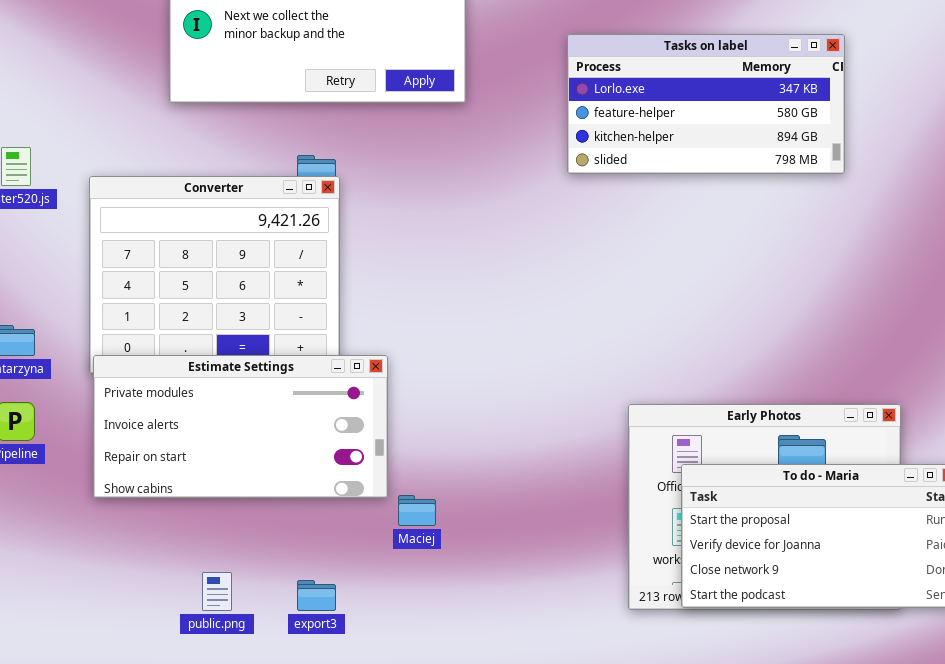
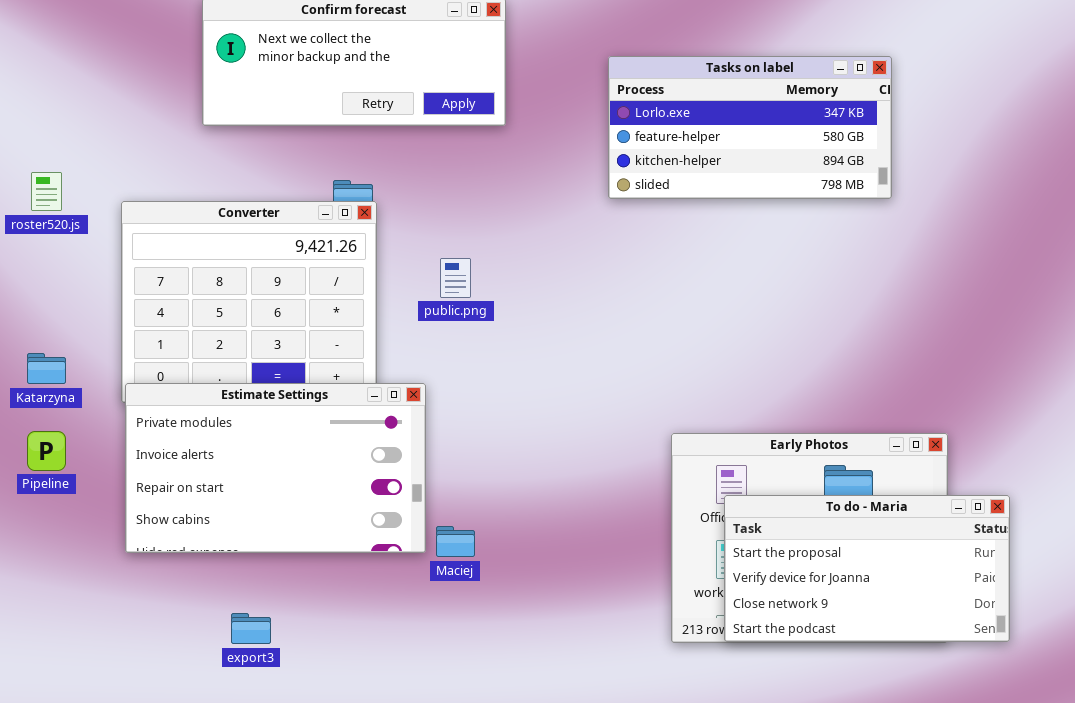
Estimate Settings: [93,355,388,498] -> [125,383,426,553], resized
public.png: [202,572,232,611] -> [440,258,471,298], moved
export3: [297,580,336,611] -> [231,613,271,644], moved

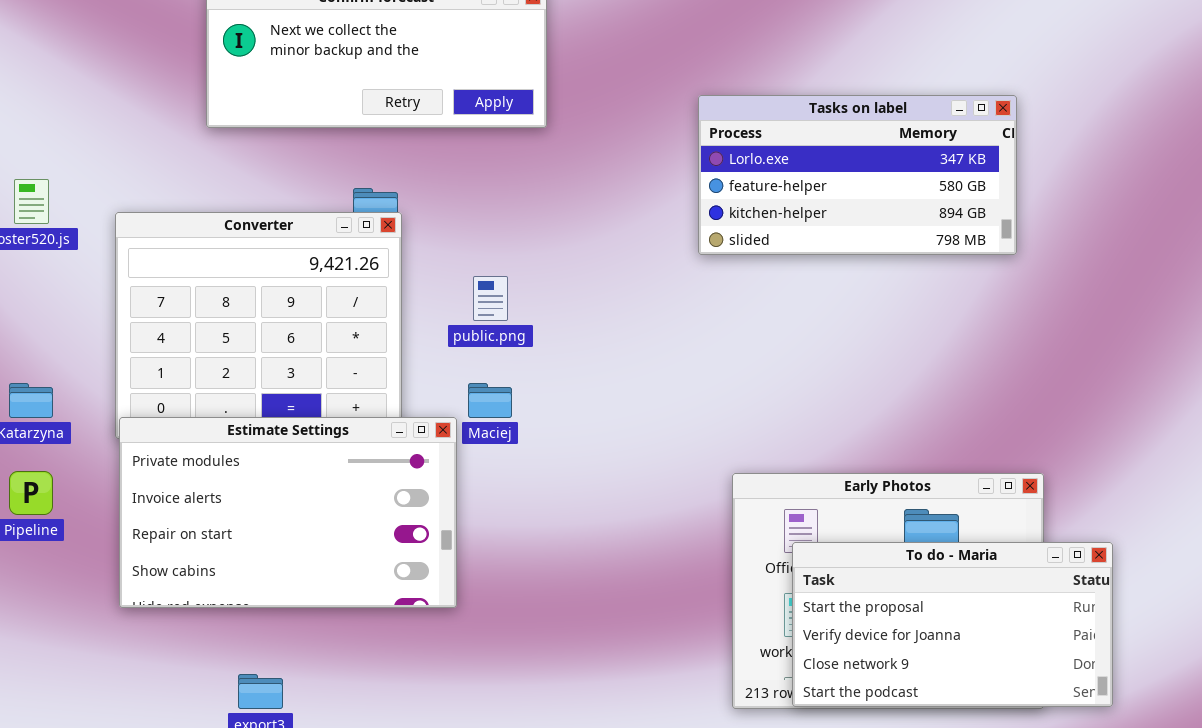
Tasks on label: [608,56,892,199] -> [698,95,1017,255], moved
Maciej: [436,526,475,557] -> [468,383,512,418], moved

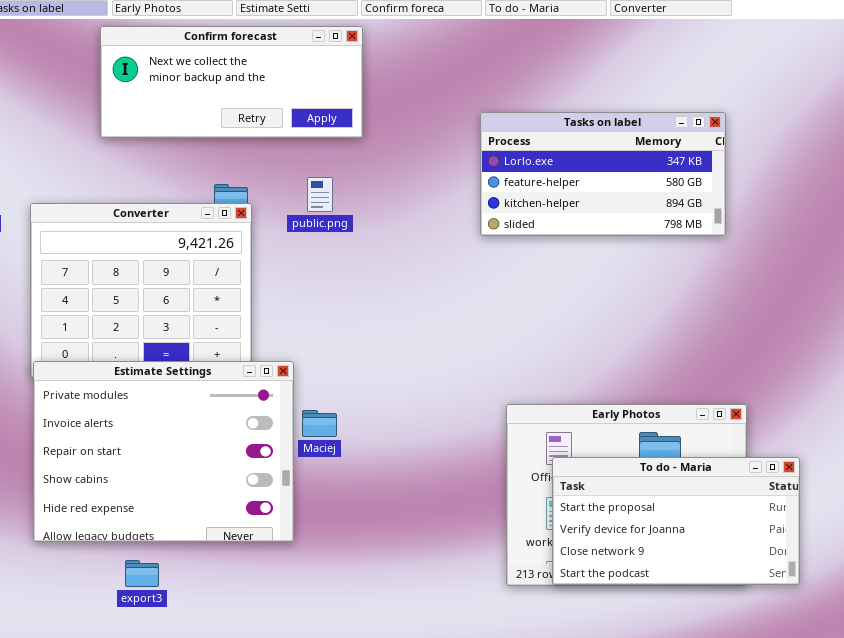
public.png: [473,276,508,321] -> [307,177,333,212], moved
Maciej: [468,383,512,418] -> [302,410,337,437], moved
Estimate Settings: [119,417,457,608] -> [33,361,294,542], resized

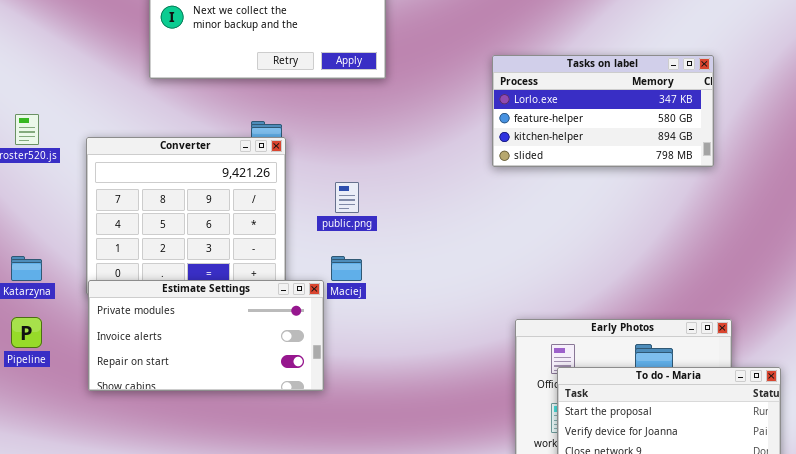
public.png: [307,177,333,212] -> [335,182,359,213], moved
Estimate Settings: [33,361,294,542] -> [88,280,324,391], resized
Maciej: [302,410,337,437] -> [331,256,362,281], moved

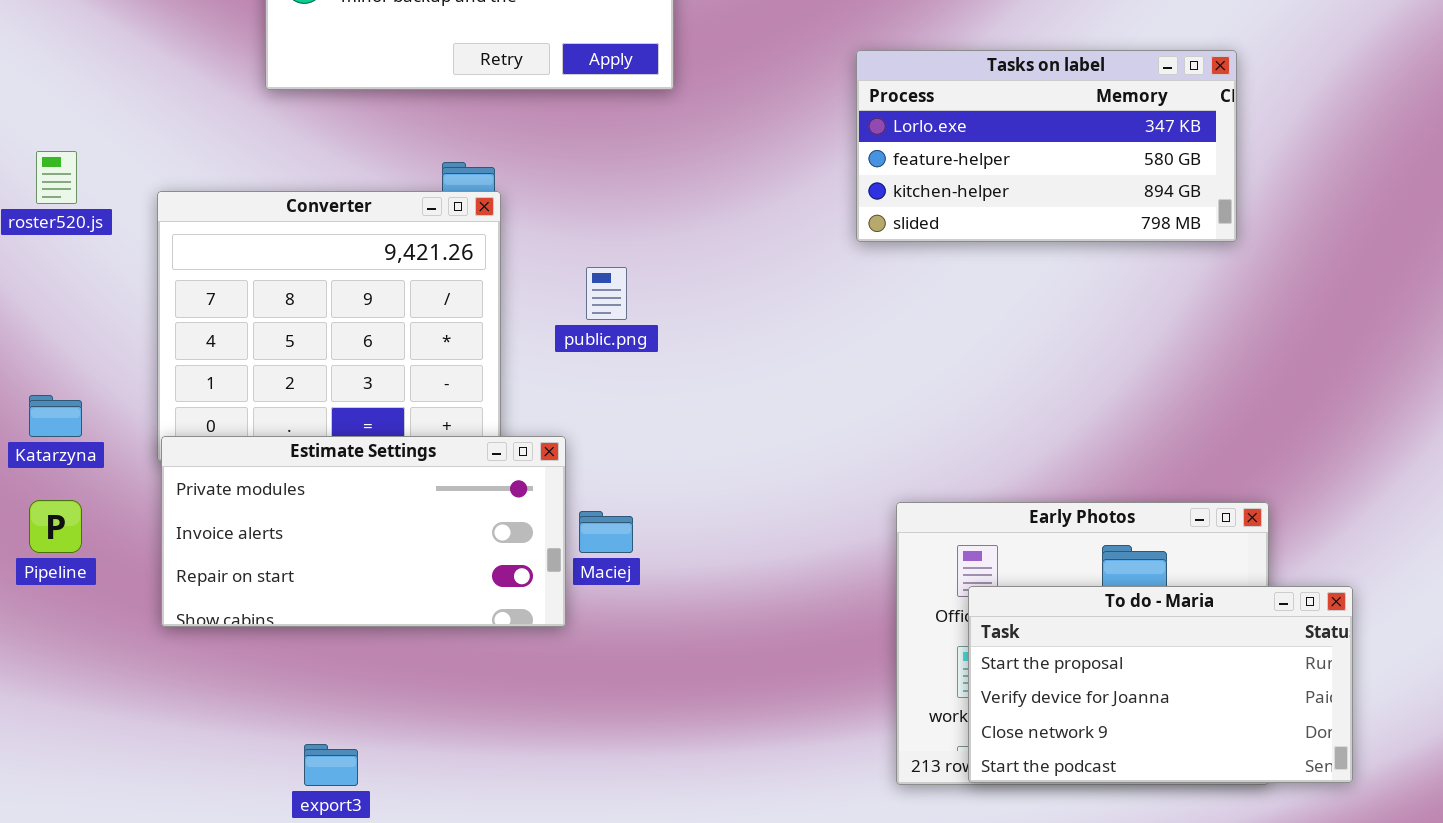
Maciej: [331,256,362,281] -> [579,511,633,553], moved

